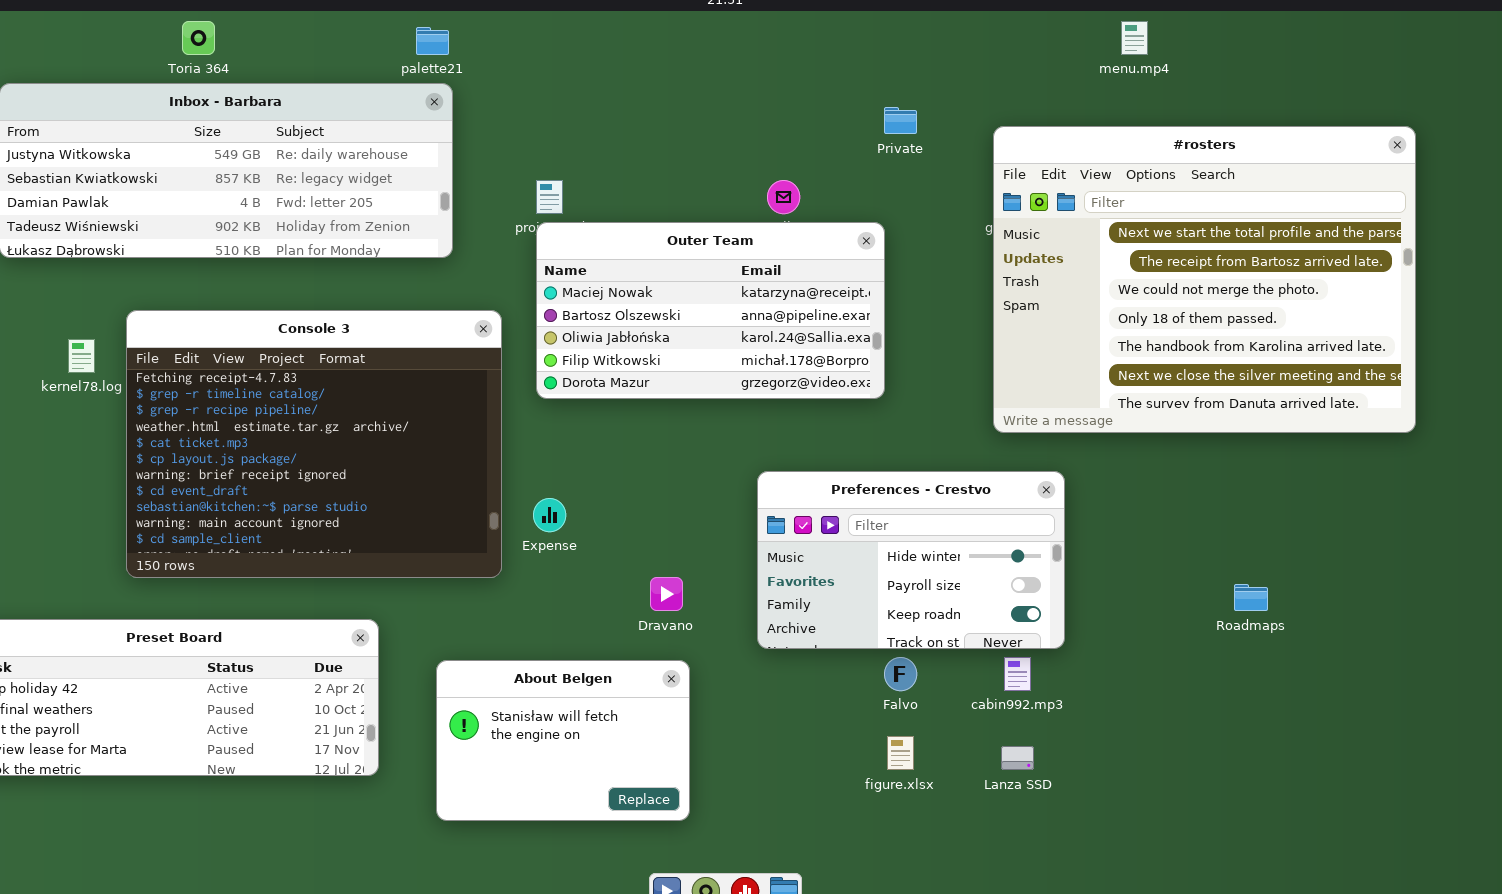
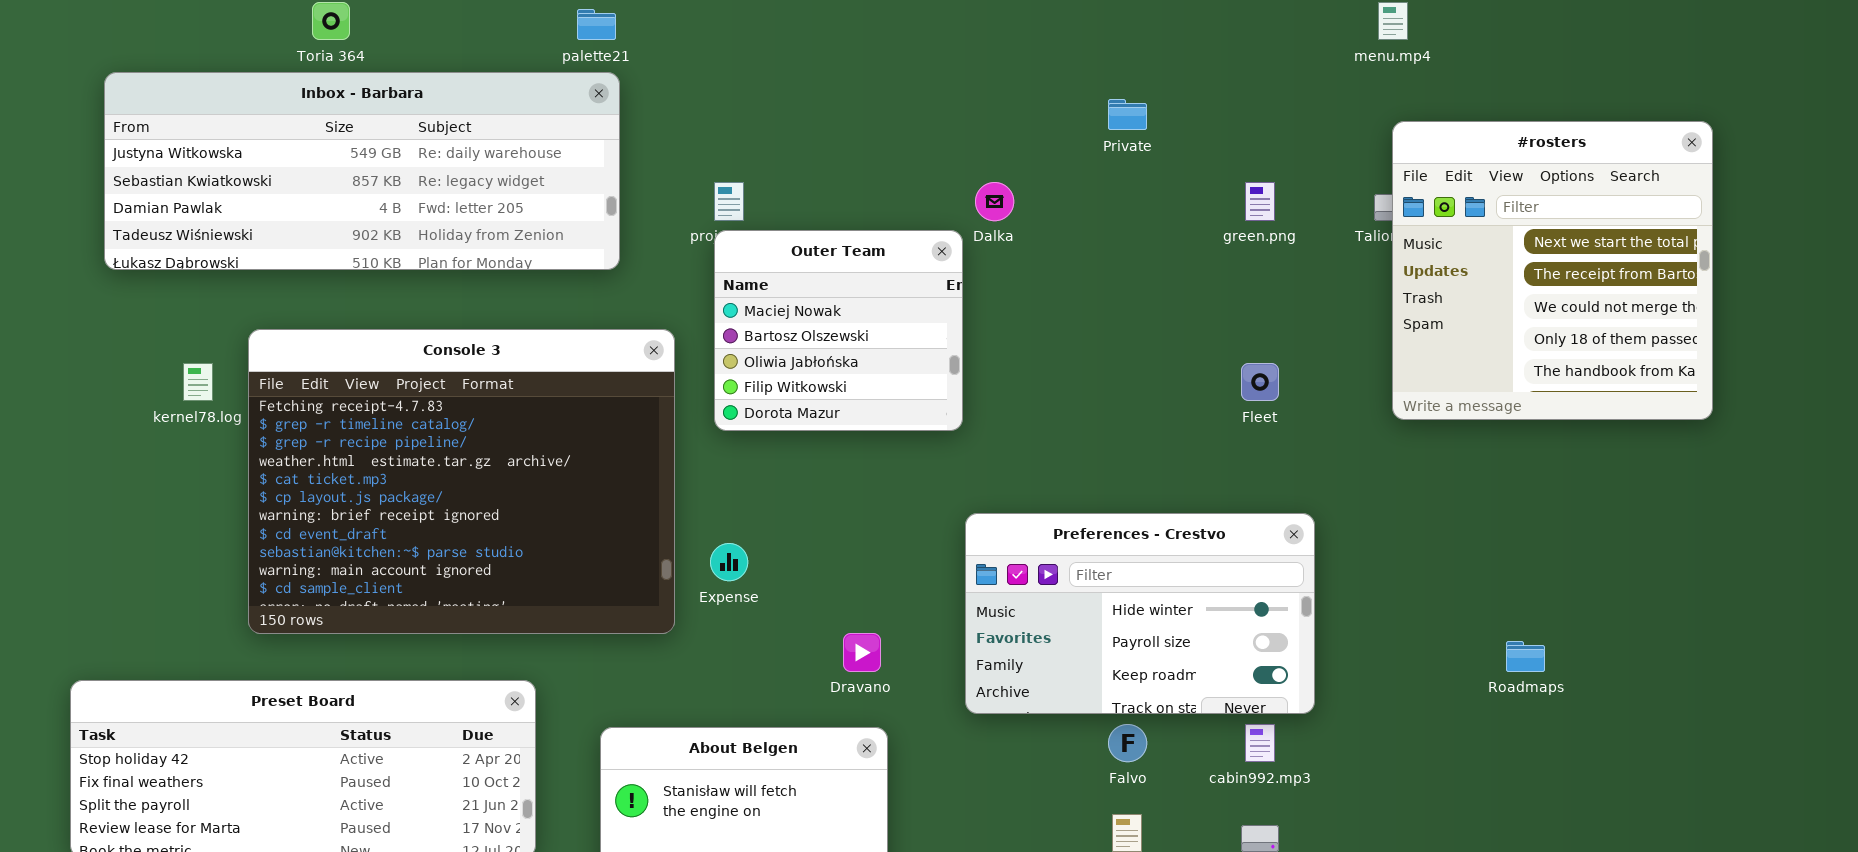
#rosters: [993,126,1416,433] -> [1392,121,1713,420], resized
Outer Team: [536,222,885,399] -> [714,230,963,431], resized

